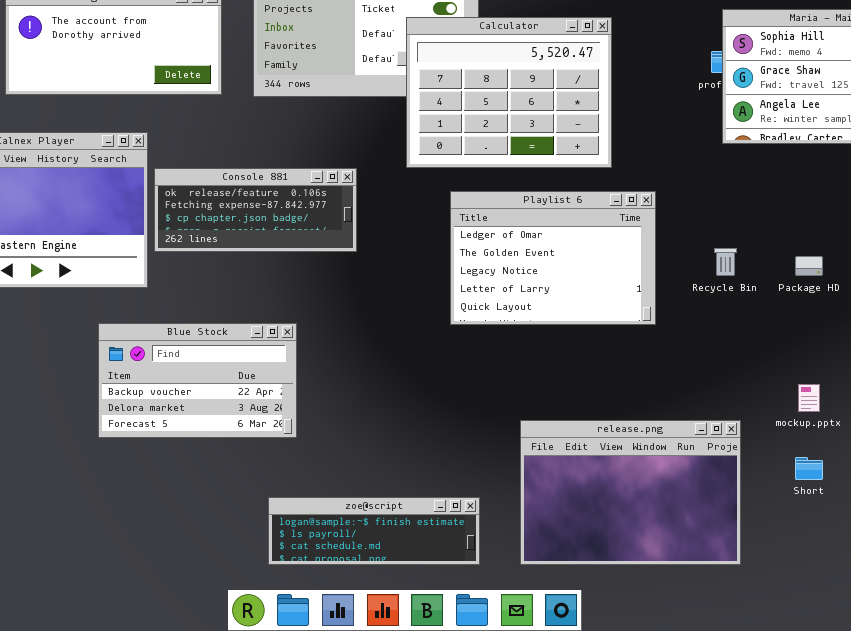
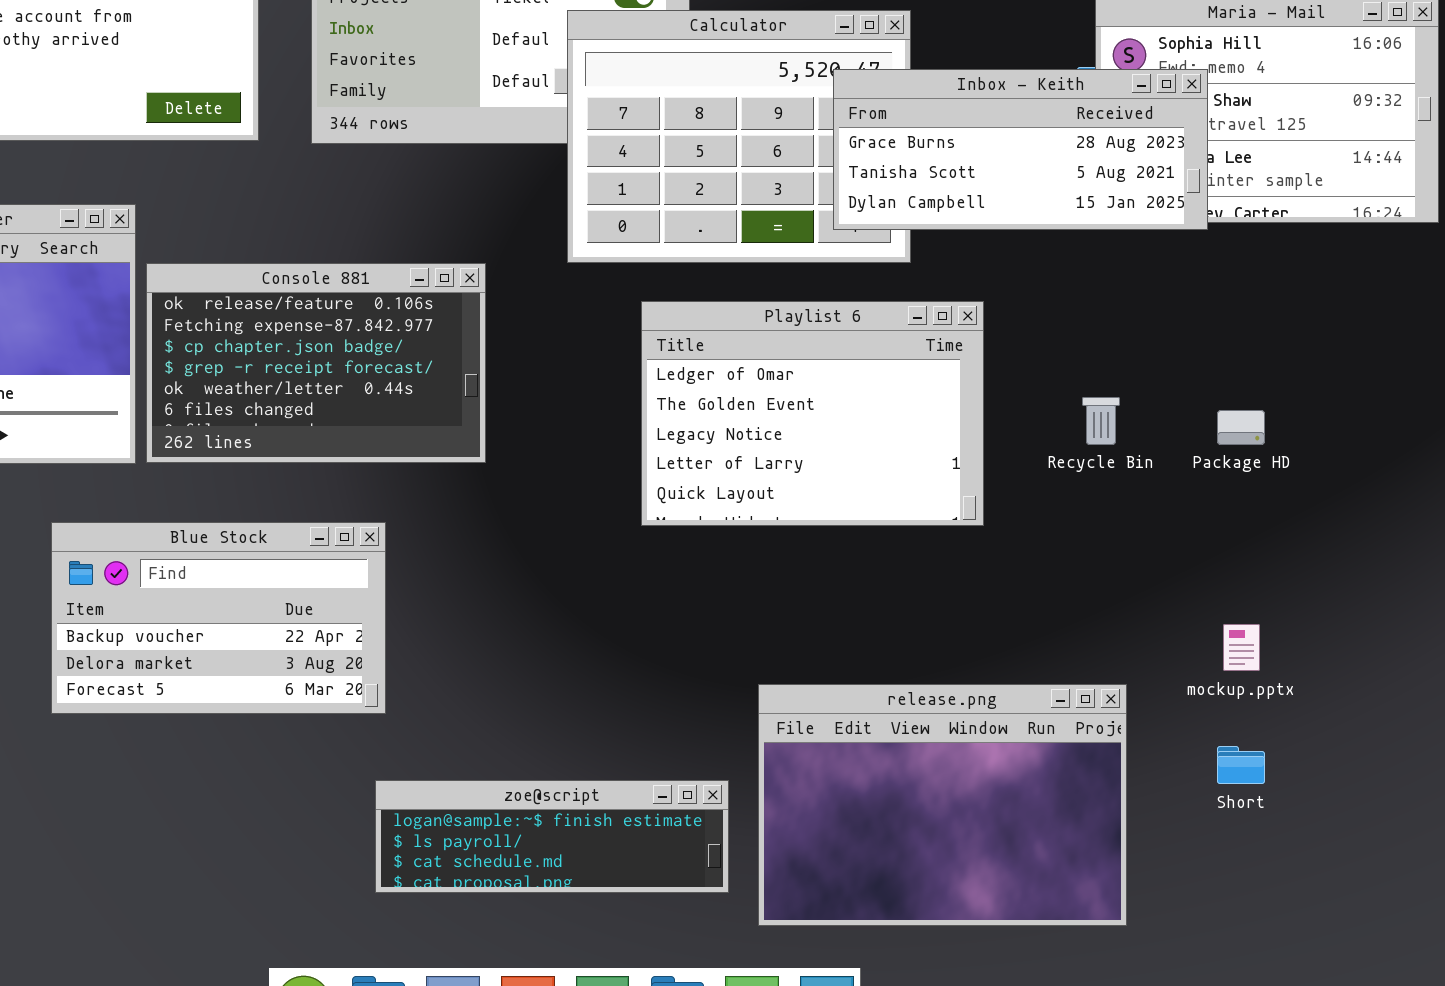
Inbox - Keith: none -> [833,69,1208,230], opened
Console 881: [154,168,357,252] -> [146,263,486,463], resized
zoe@script: [268,497,480,565] -> [375,780,729,893], moved

